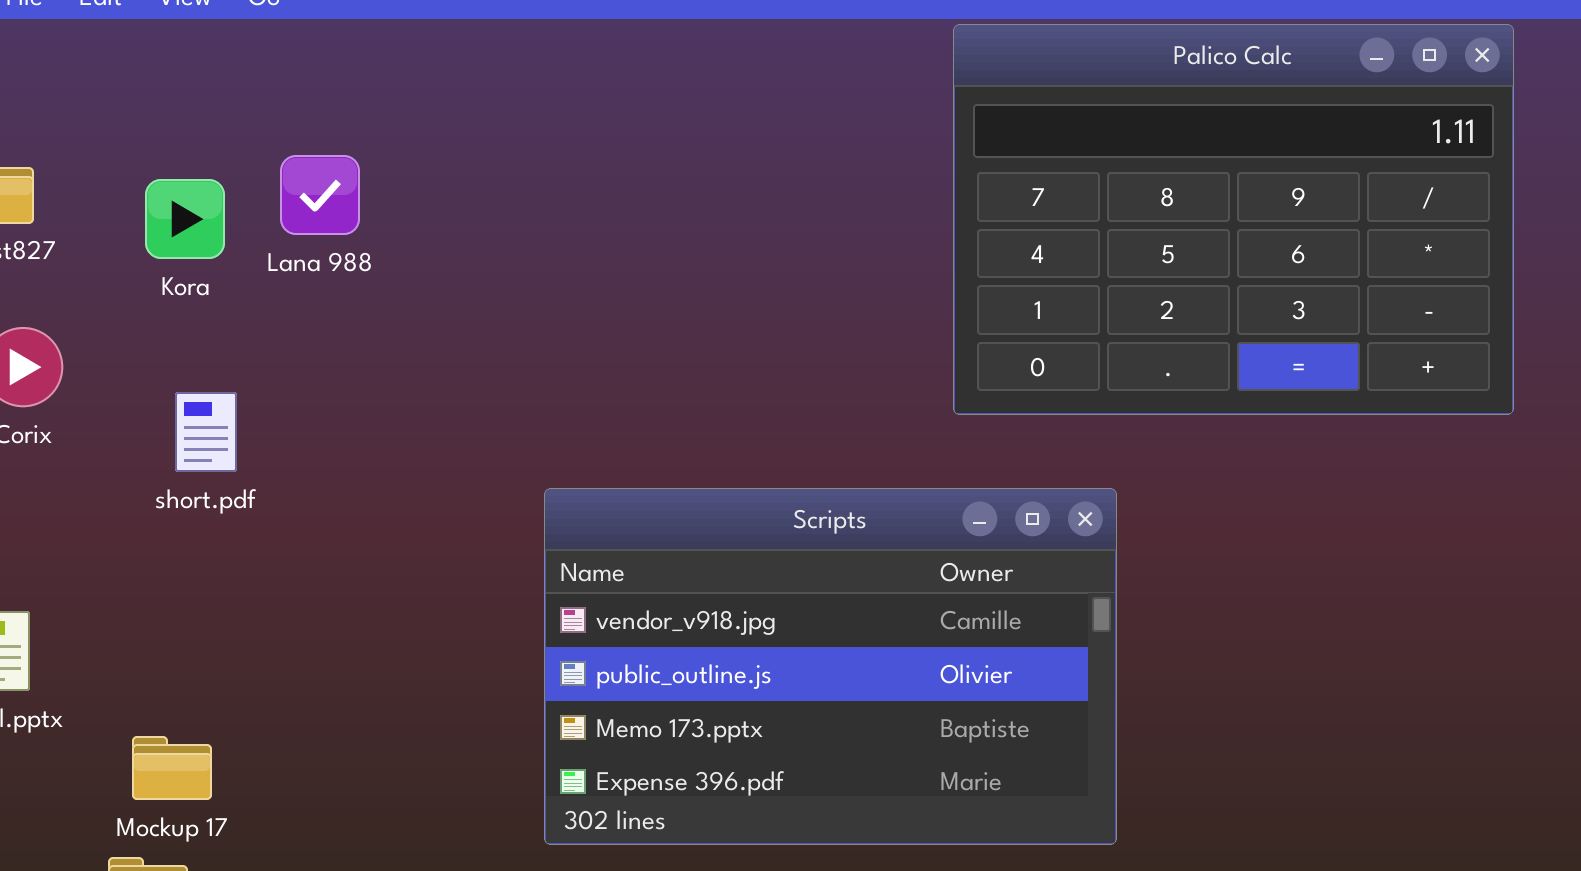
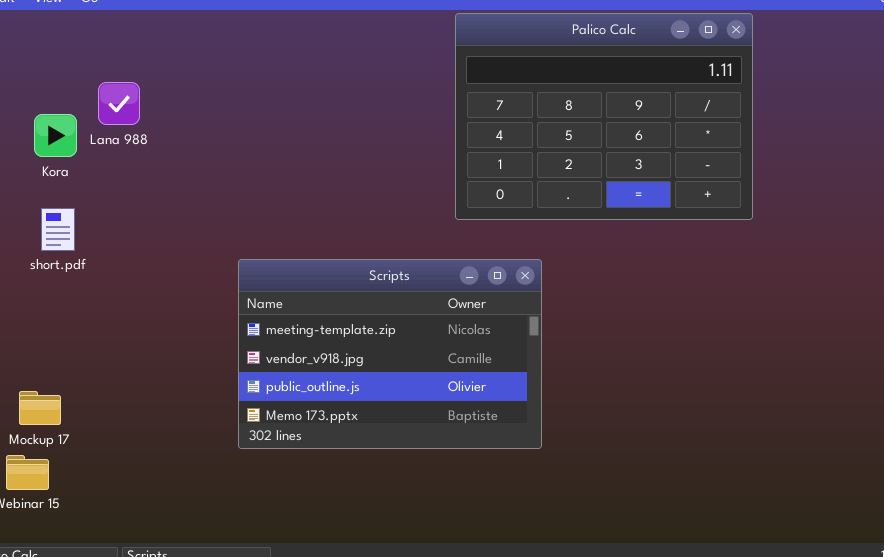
Kora: [145,179,225,259] -> [34,114,77,157], moved
Scripts: [544,488,1117,845] -> [238,259,542,449], scrolled up 1 row

